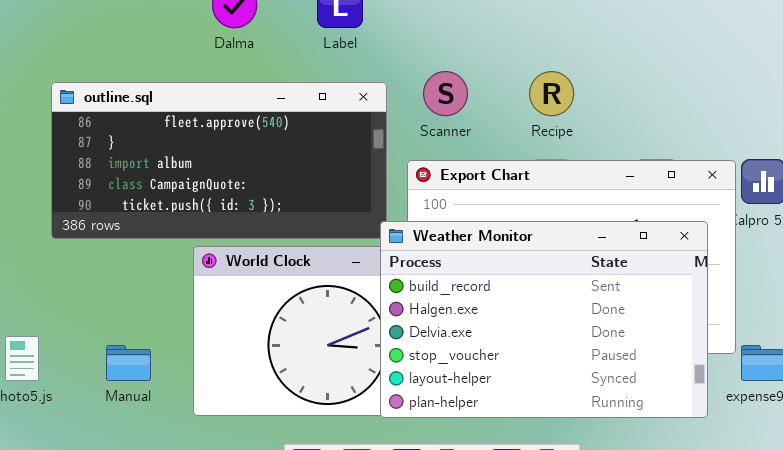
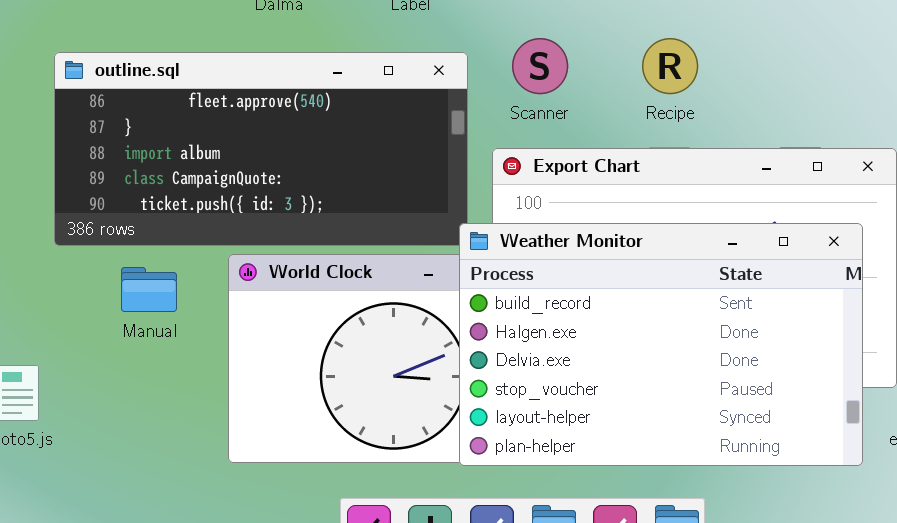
Manual: [106,345,151,381] -> [121,267,177,312], moved

